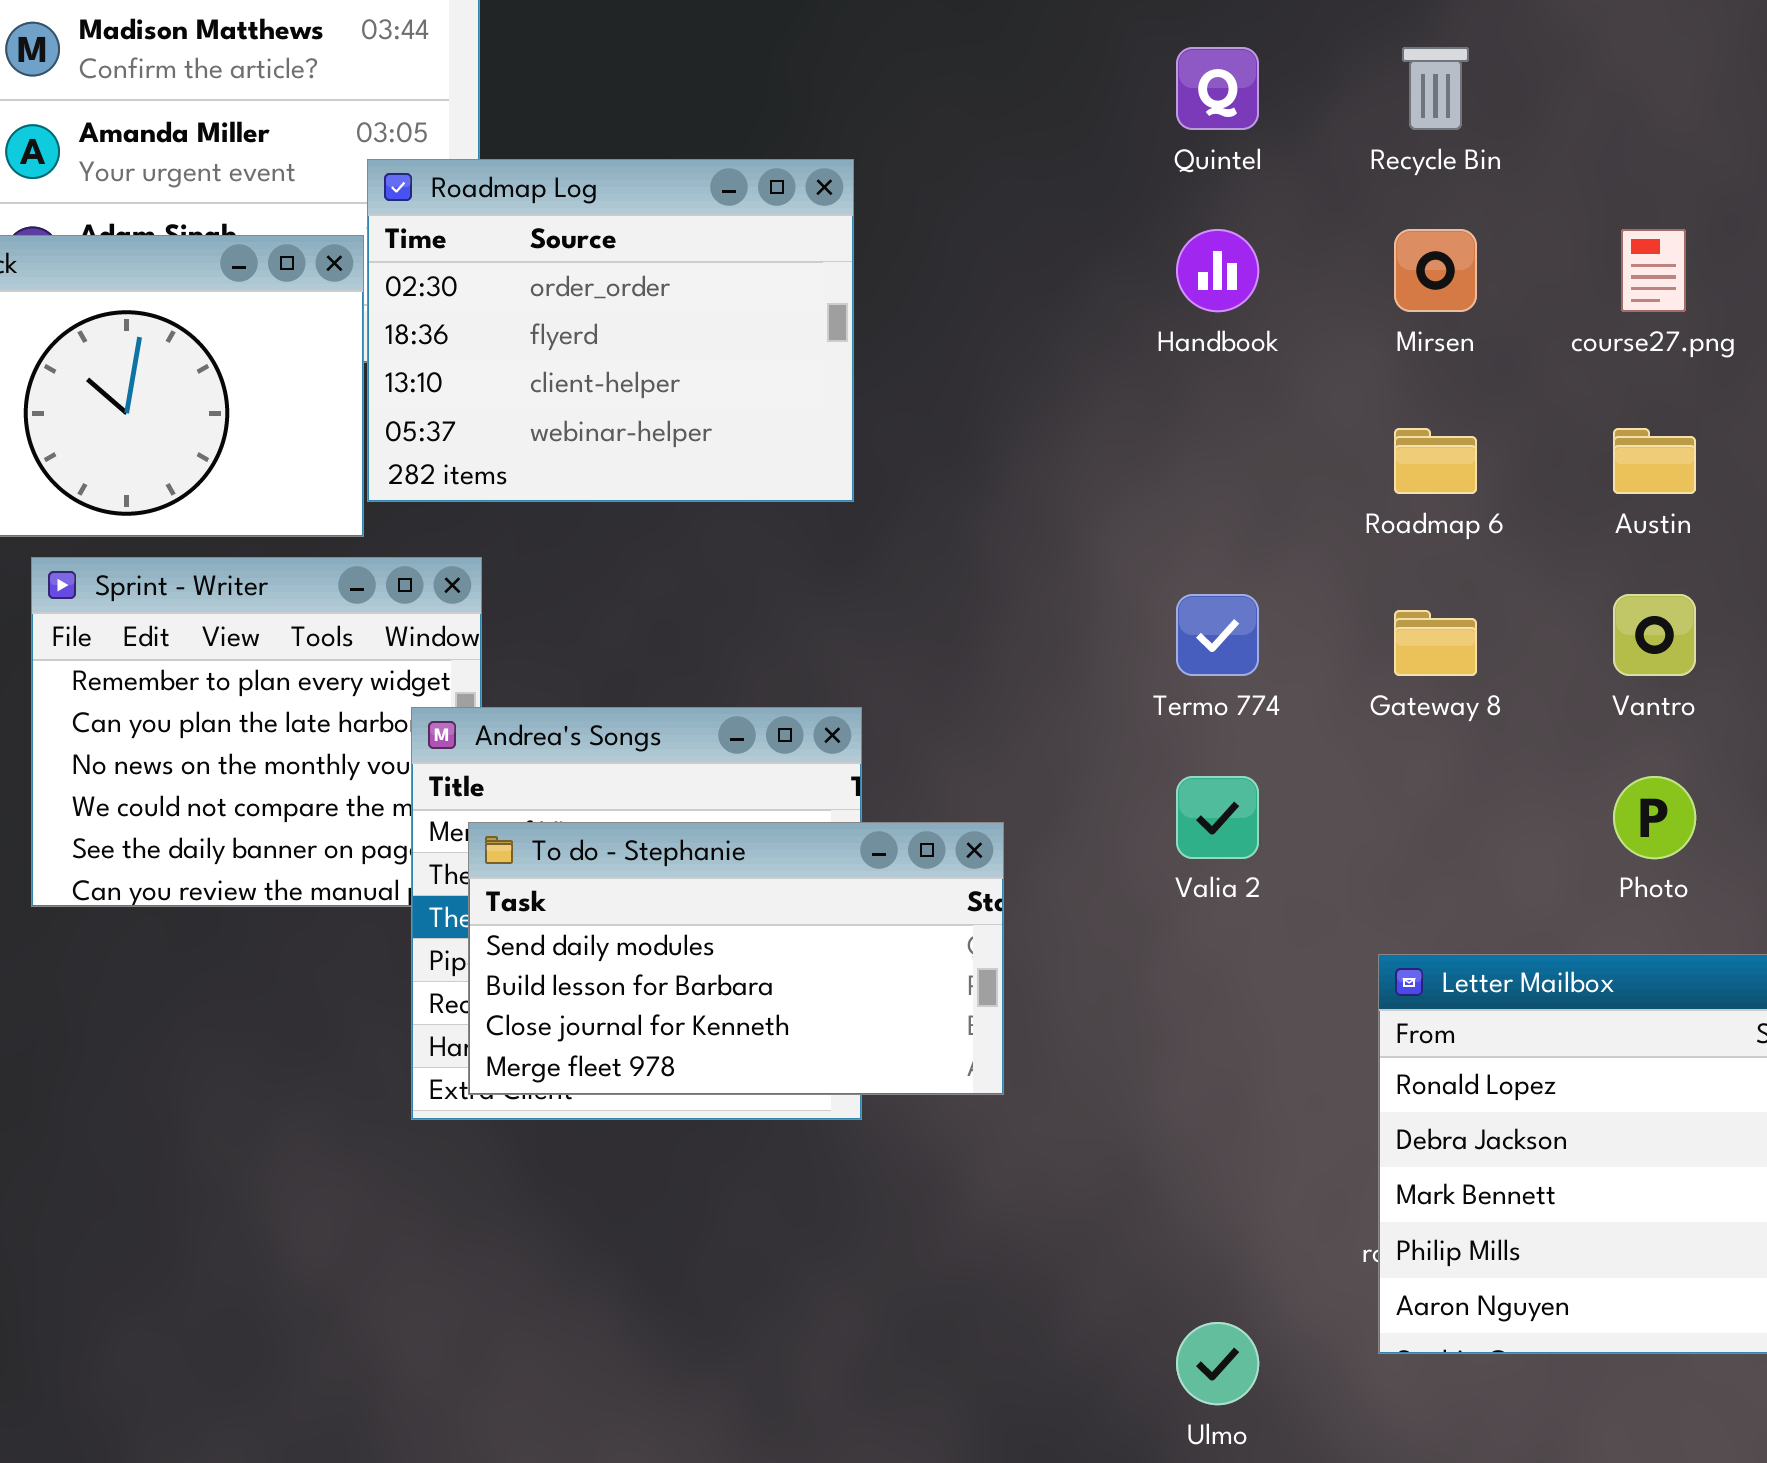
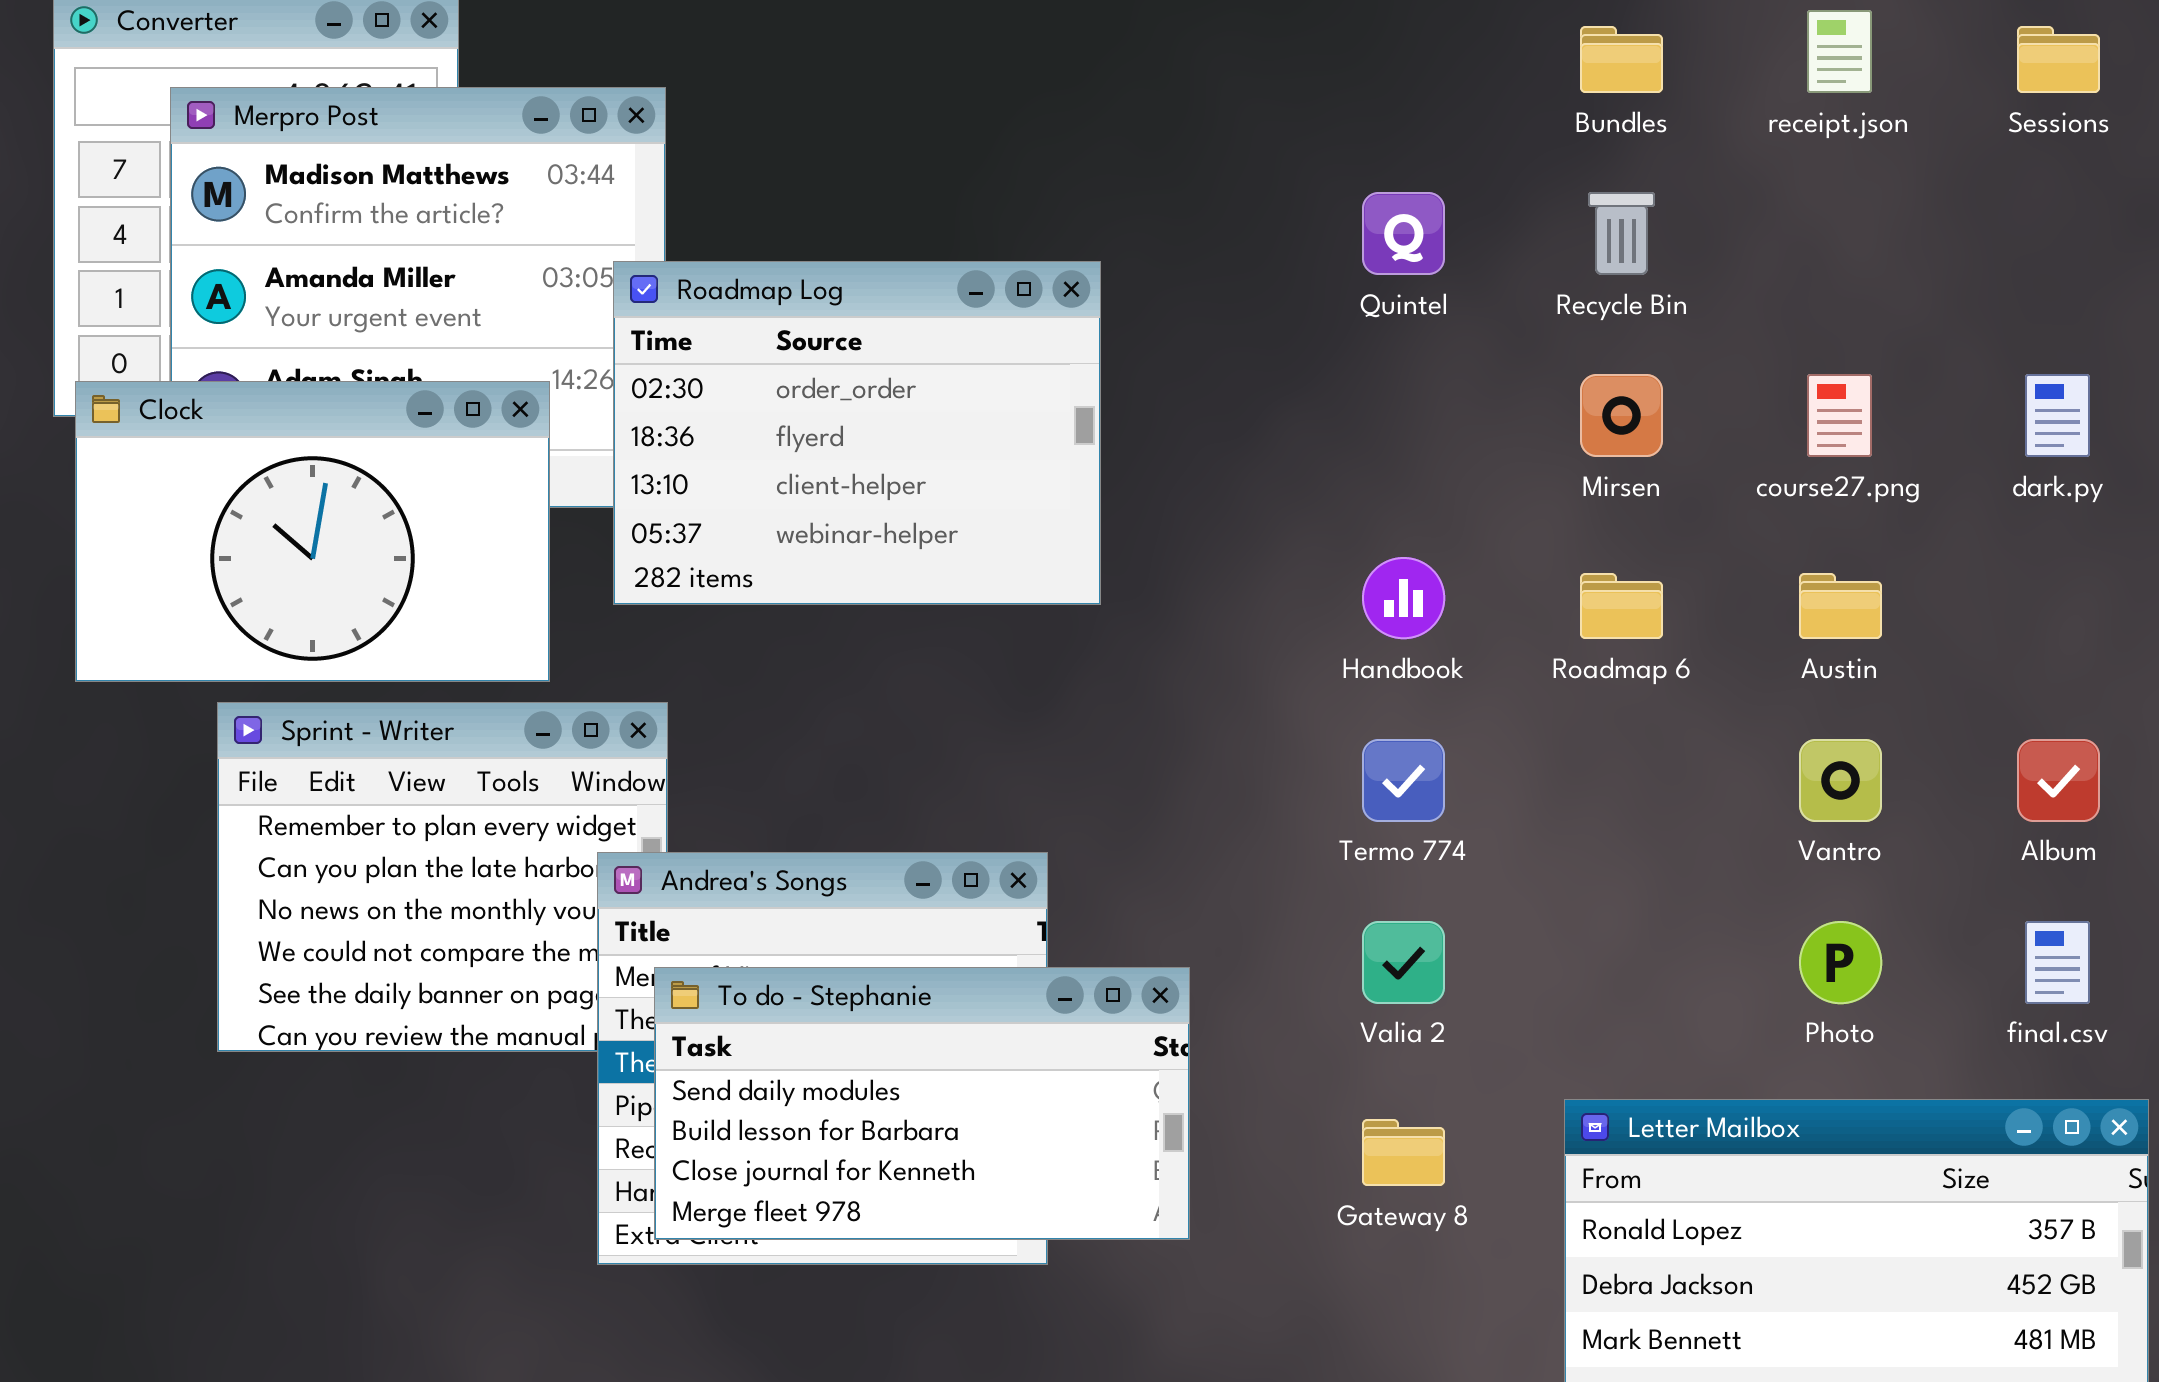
Roadmap Log: [367,159,854,502] -> [613,261,1101,605], moved
Handbook: [1176,229,1259,312] -> [1362,557,1445,639], moved
Gateway 8: [1394,610,1477,676] -> [1362,1119,1445,1186], moved

